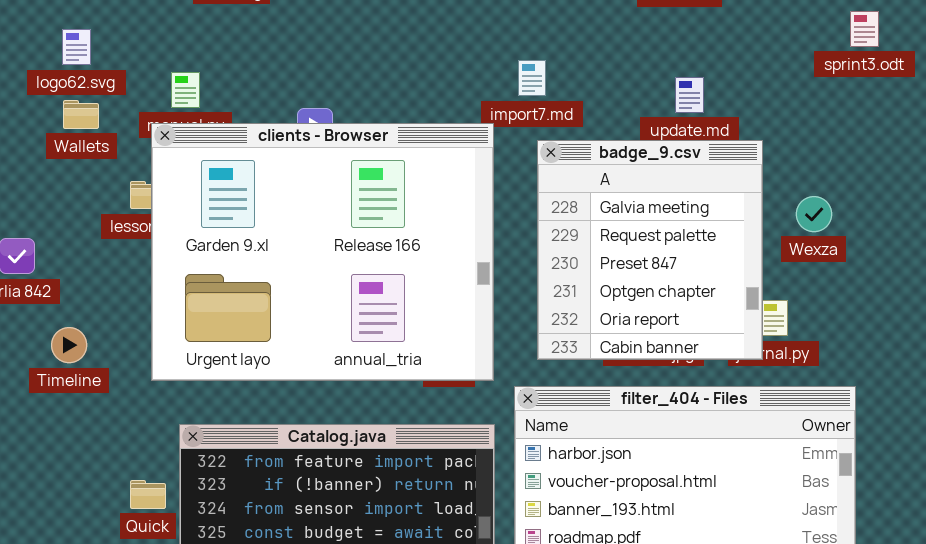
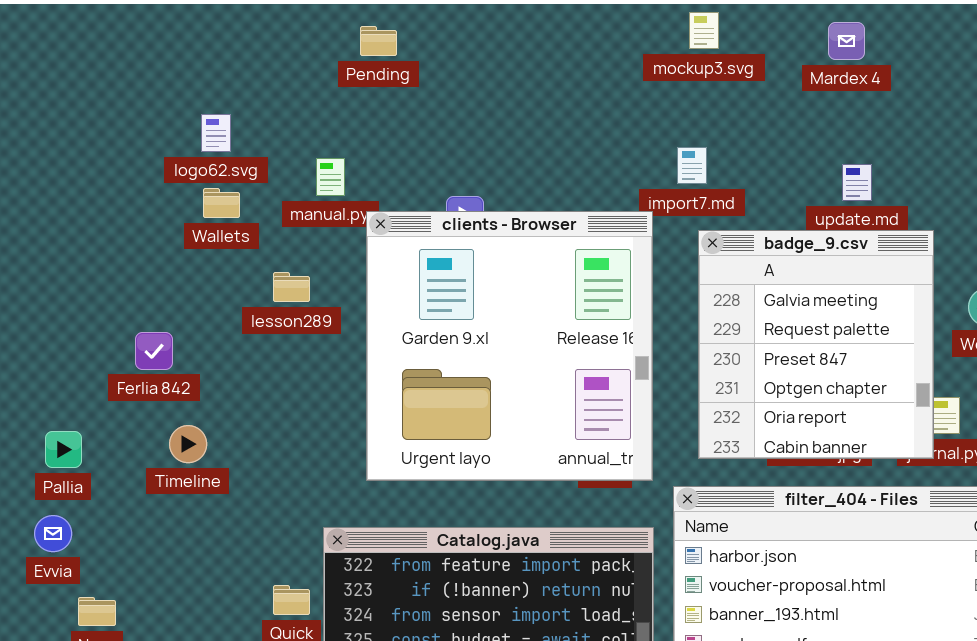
clients - Browser: [151,123,494,381] -> [366,211,653,481], resized
Timeline: [51,327,87,363] -> [169,425,207,463], moved

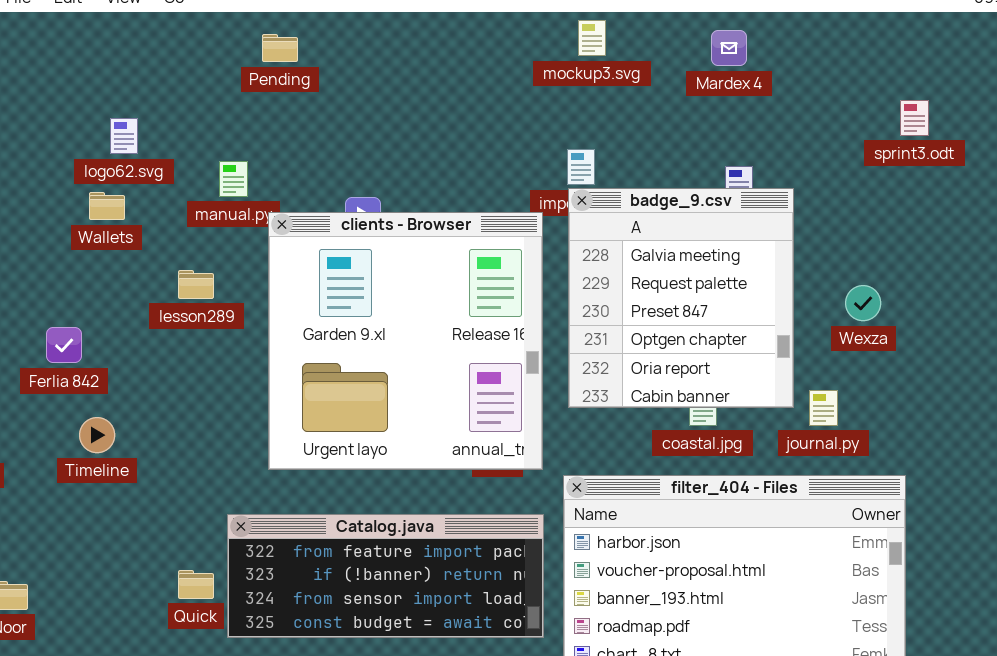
Wallets: [203,188,240,218] -> [89,192,125,220], moved
badge_9.csv: [698,230,934,459] -> [568,188,794,408], moved

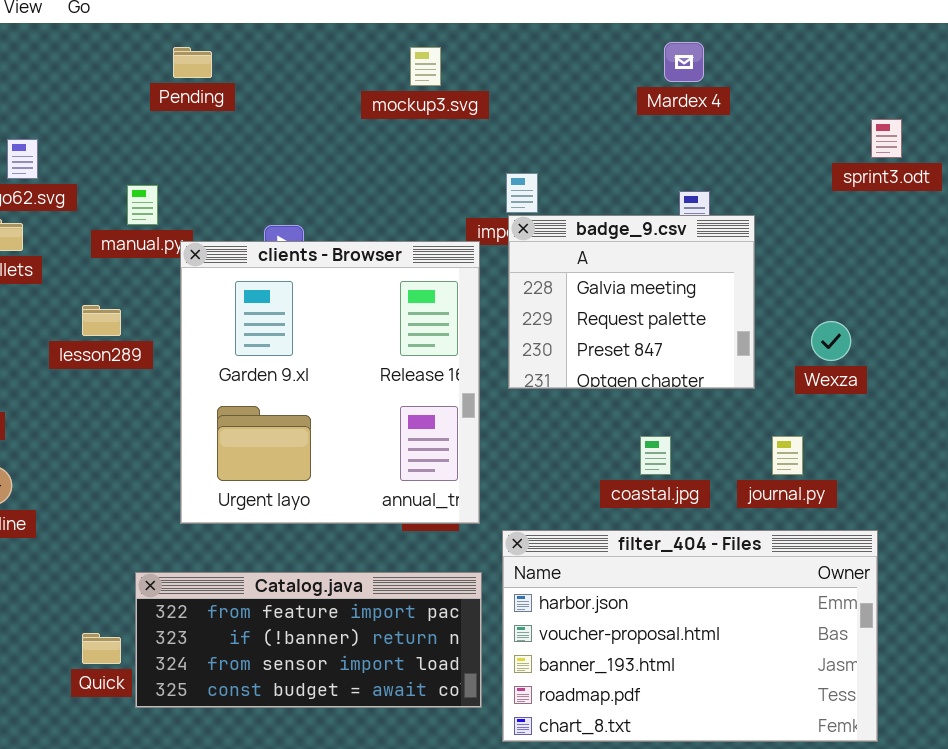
mockup3.svg: [578,20,606,56] -> [410,47,441,86], moved
badge_9.csv: [568,188,794,408] -> [508,215,755,389], resized

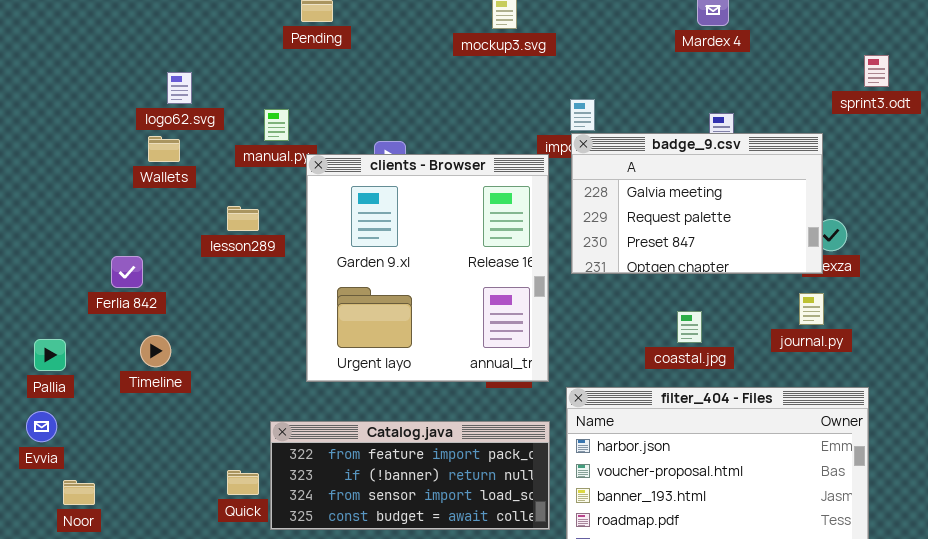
badge_9.csv: [508,215,755,389] -> [571,133,823,274], resized
journal.py: [772,436,803,475] -> [799,293,824,325], moved

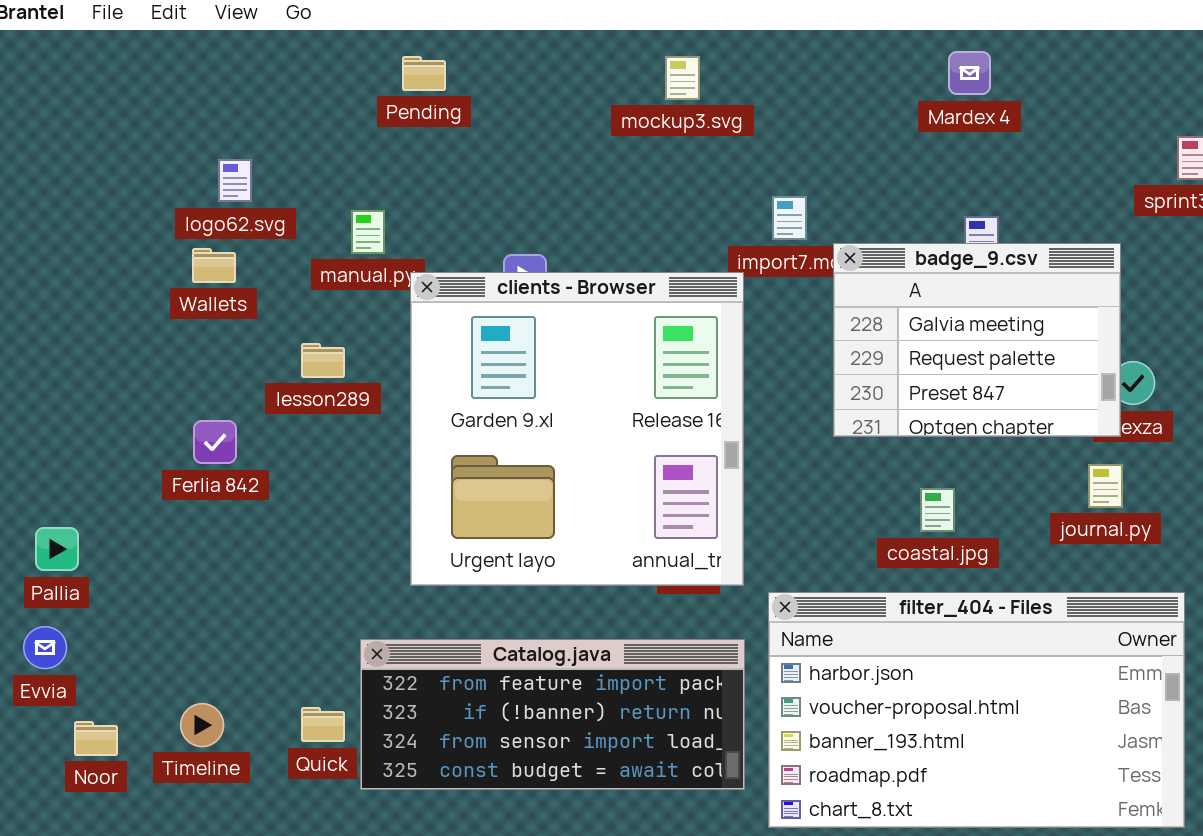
badge_9.csv: [571,133,823,274] -> [833,243,1121,437], resized
Ferlia 842: [111,256,143,288] -> [193,420,237,464], moved
Timeline: [140,335,171,367] -> [180,703,224,747], moved

